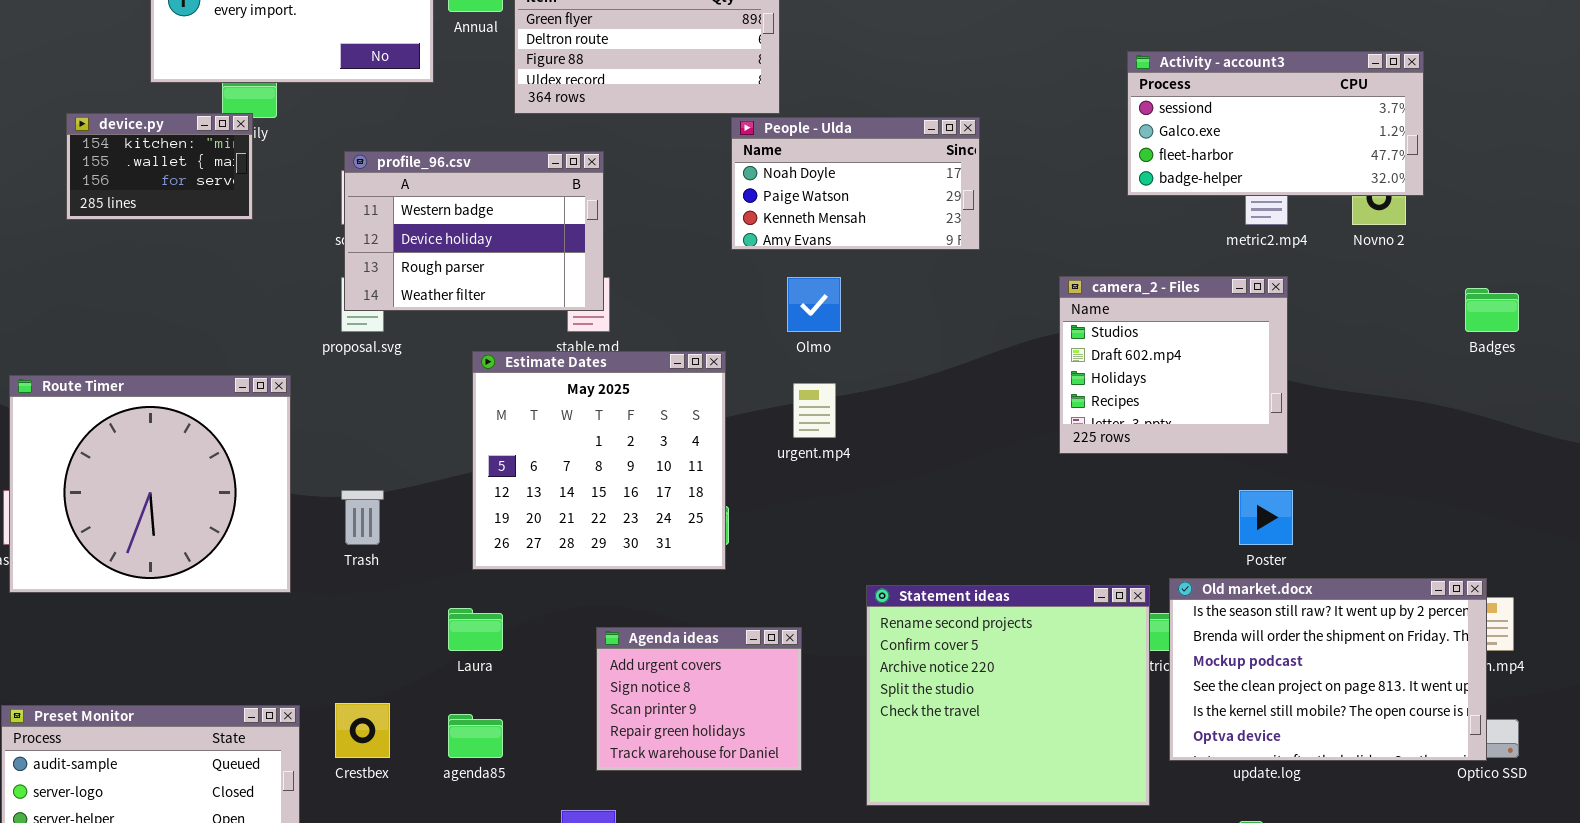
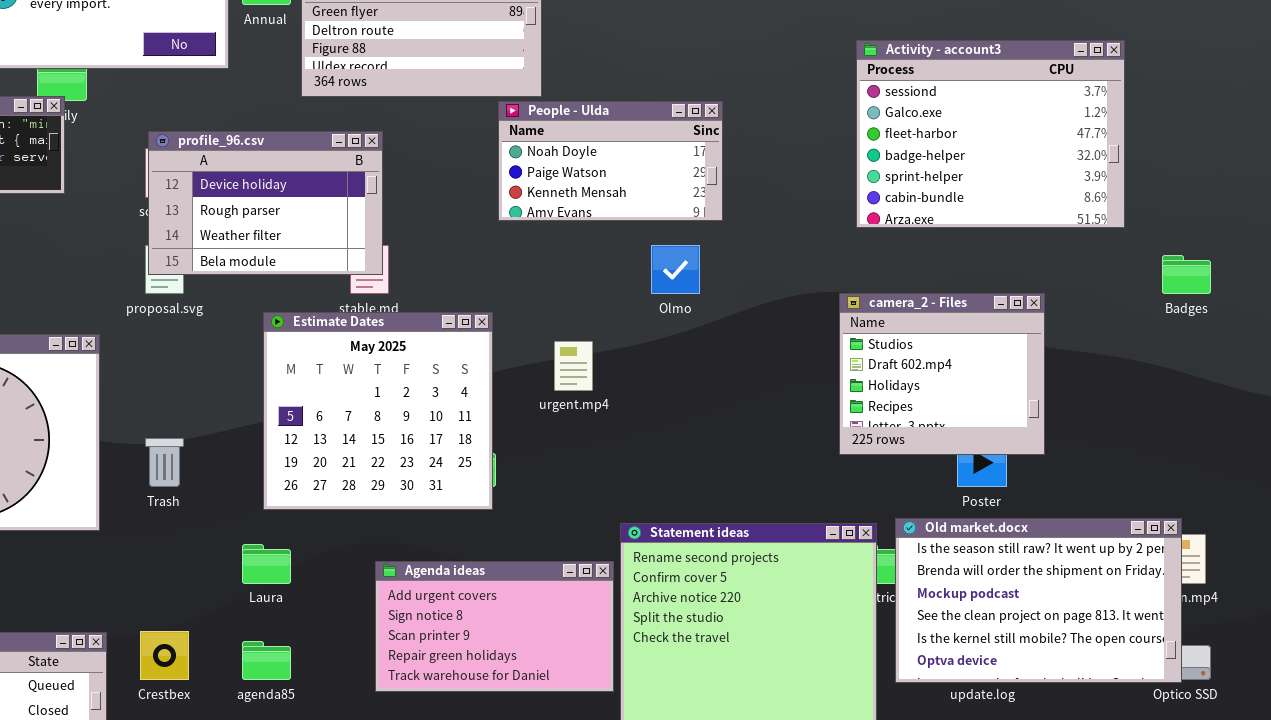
Activity - account3: [1127,51,1424,196] -> [856,40,1125,228], resized
profile_96.csv: [344,151,604,311] -> [148,131,383,275], scrolled down 1 row
camera_2 - Files: [1059,276,1288,454] -> [839,293,1045,455], moved
Olmo: [787,277,841,332] -> [651,245,700,294], moved
Agenda ideas: [596,627,802,771] -> [375,561,614,692], resized

